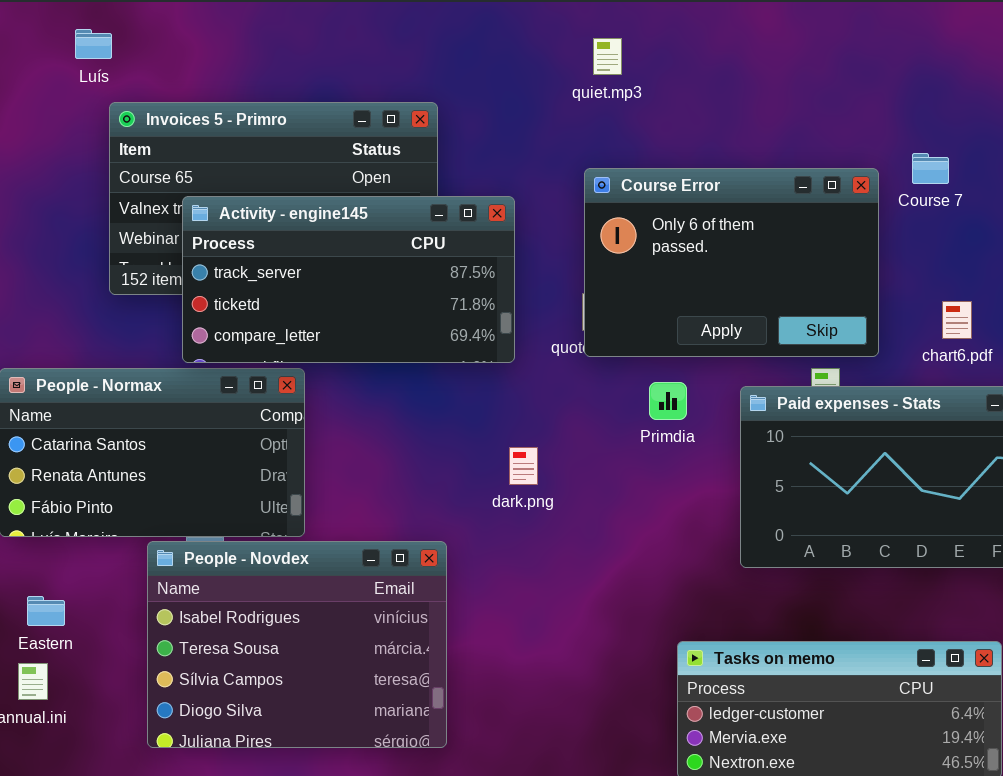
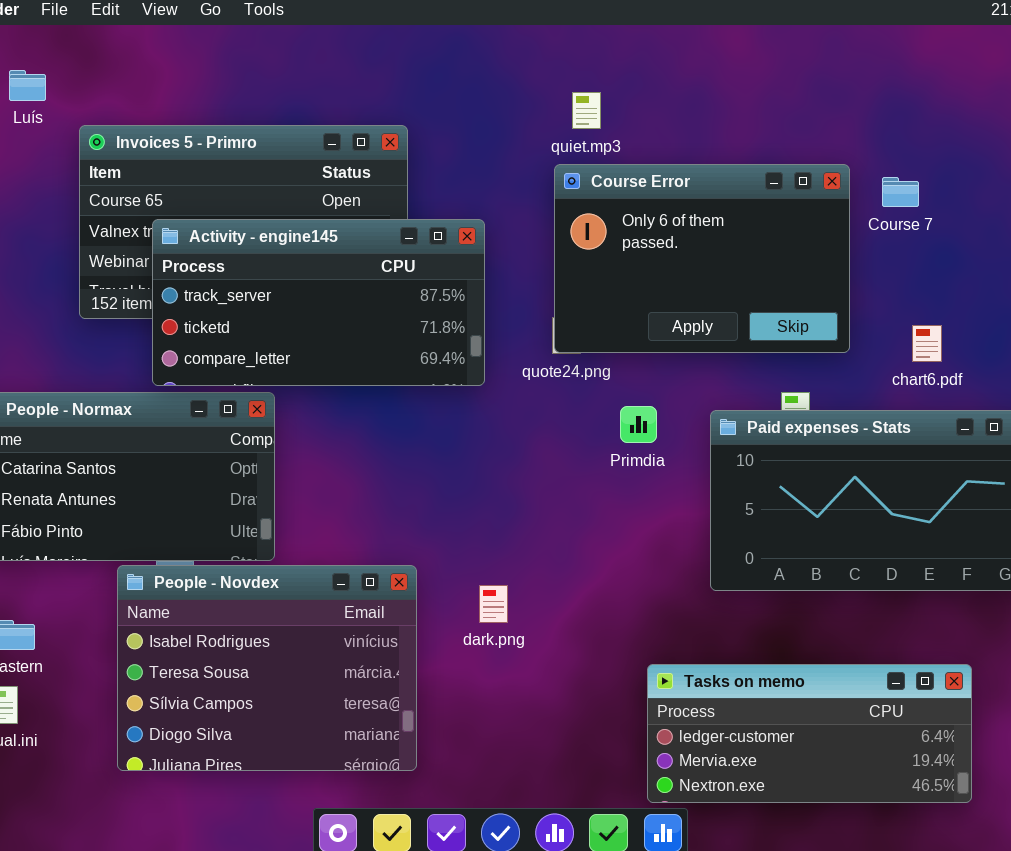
Luís: [75,29,112,59] -> [9,70,46,101], moved
quiet.mp3: [593,38,622,75] -> [572,92,601,129], moved
Course Error: [584,168,879,357] -> [554,164,850,353], moved
dark.png: [509,447,538,485] -> [479,585,508,623], moved

